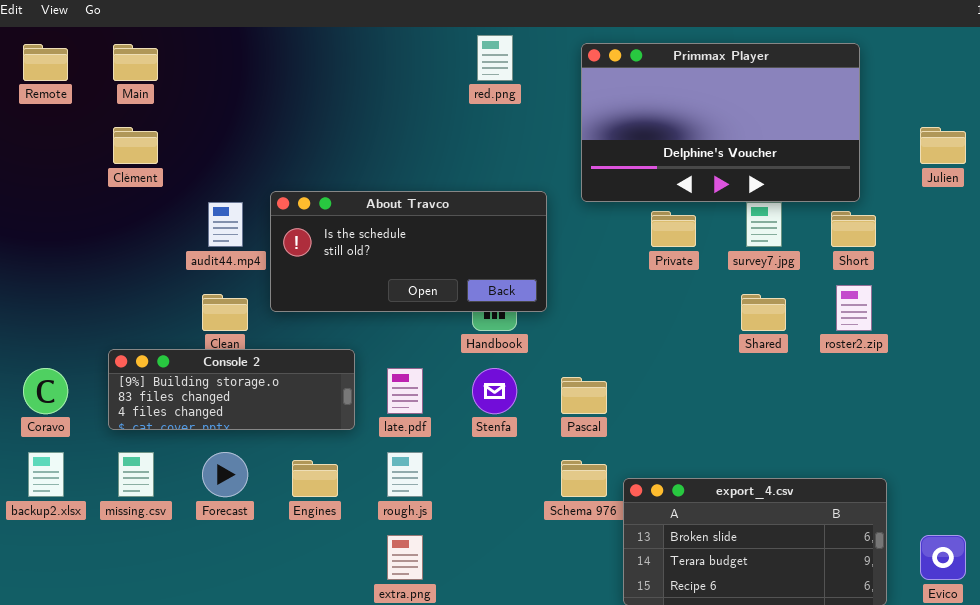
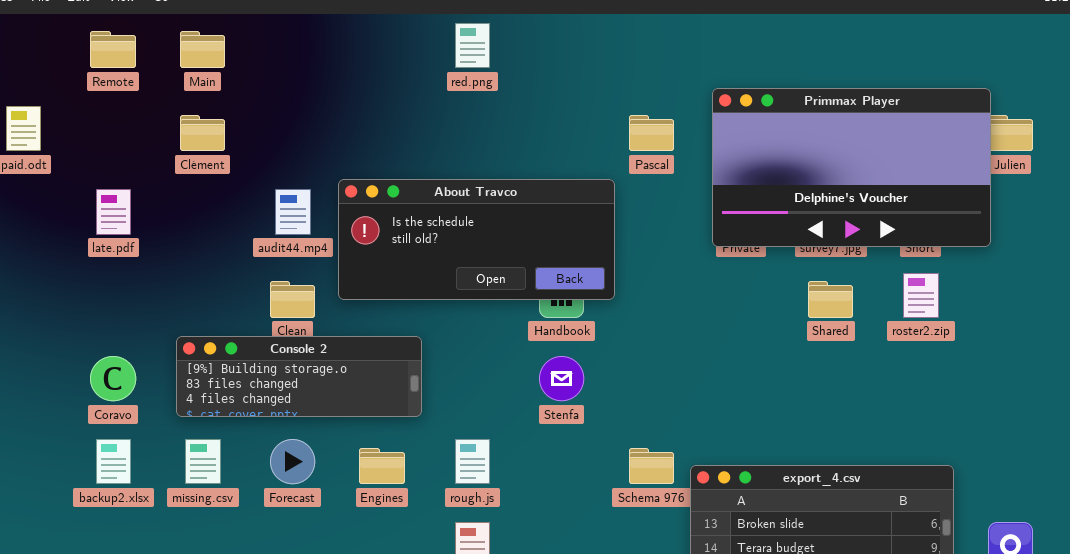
red.png: [477,35,513,81] -> [455,23,490,68], moved
Primmax Player: [581,43,860,202] -> [712,88,991,247], moved
late.pdf: [387,368,423,414] -> [96,189,131,235], moved
Pascal: [561,377,607,414] -> [629,115,674,151], moved

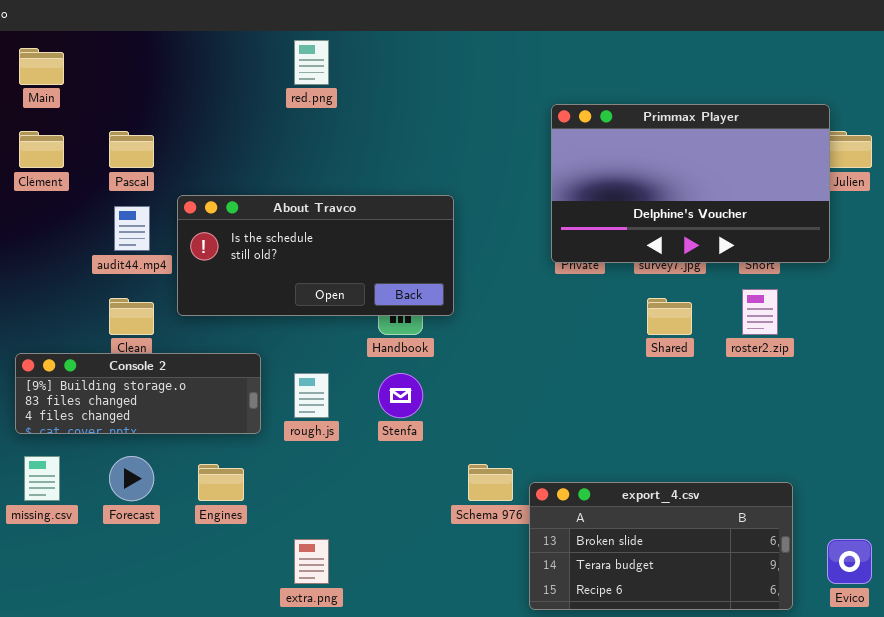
Pascal: [629,115,674,151] -> [109,131,154,168], moved
rough.js: [455,439,490,484] -> [294,373,329,418], moved

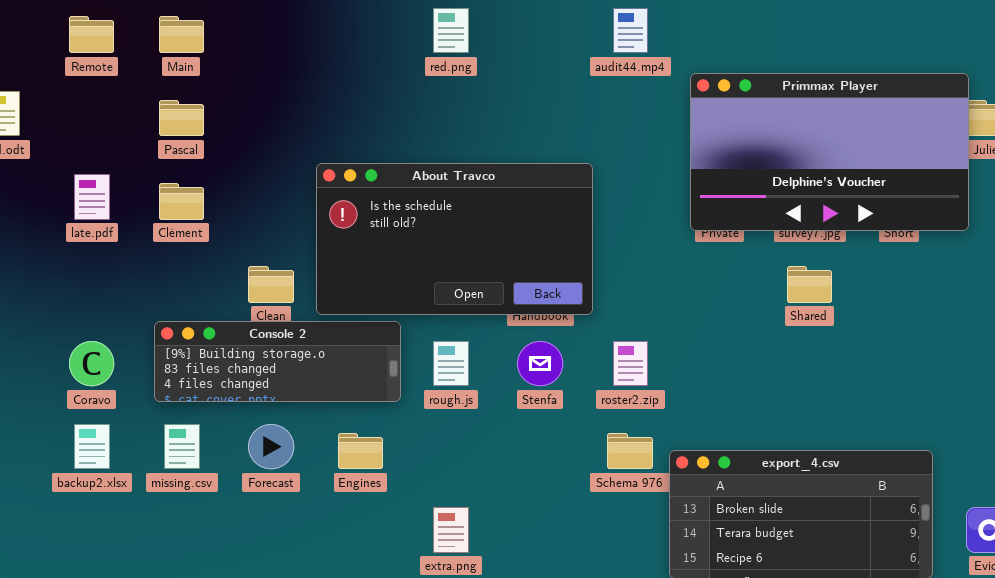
Clément: [19,131,64,168] -> [159,183,204,220], moved
Pascal: [109,131,154,168] -> [159,100,204,136], moved
About Travco: [177,195,454,316] -> [316,163,593,315], resized
audit44.mp4: [114,206,150,251] -> [613,8,648,53], moved
roster2.zip: [742,289,778,335] -> [613,341,648,386], moved

